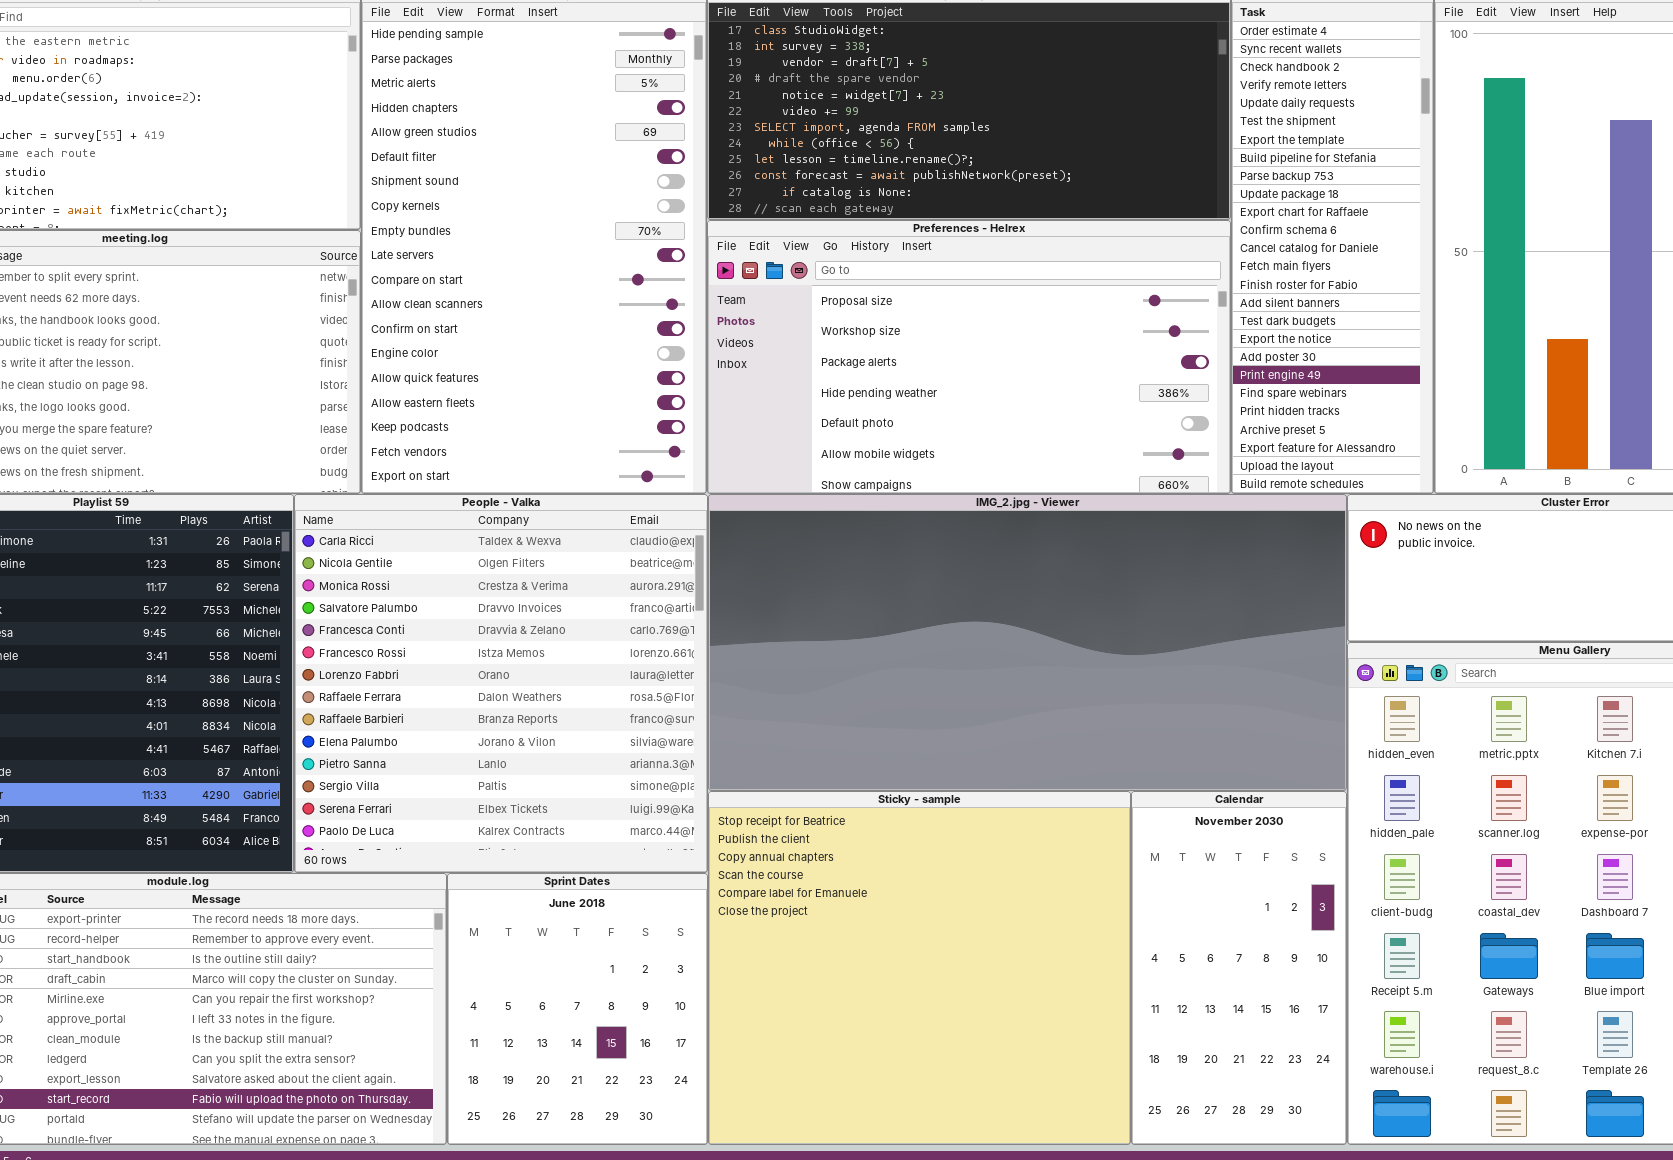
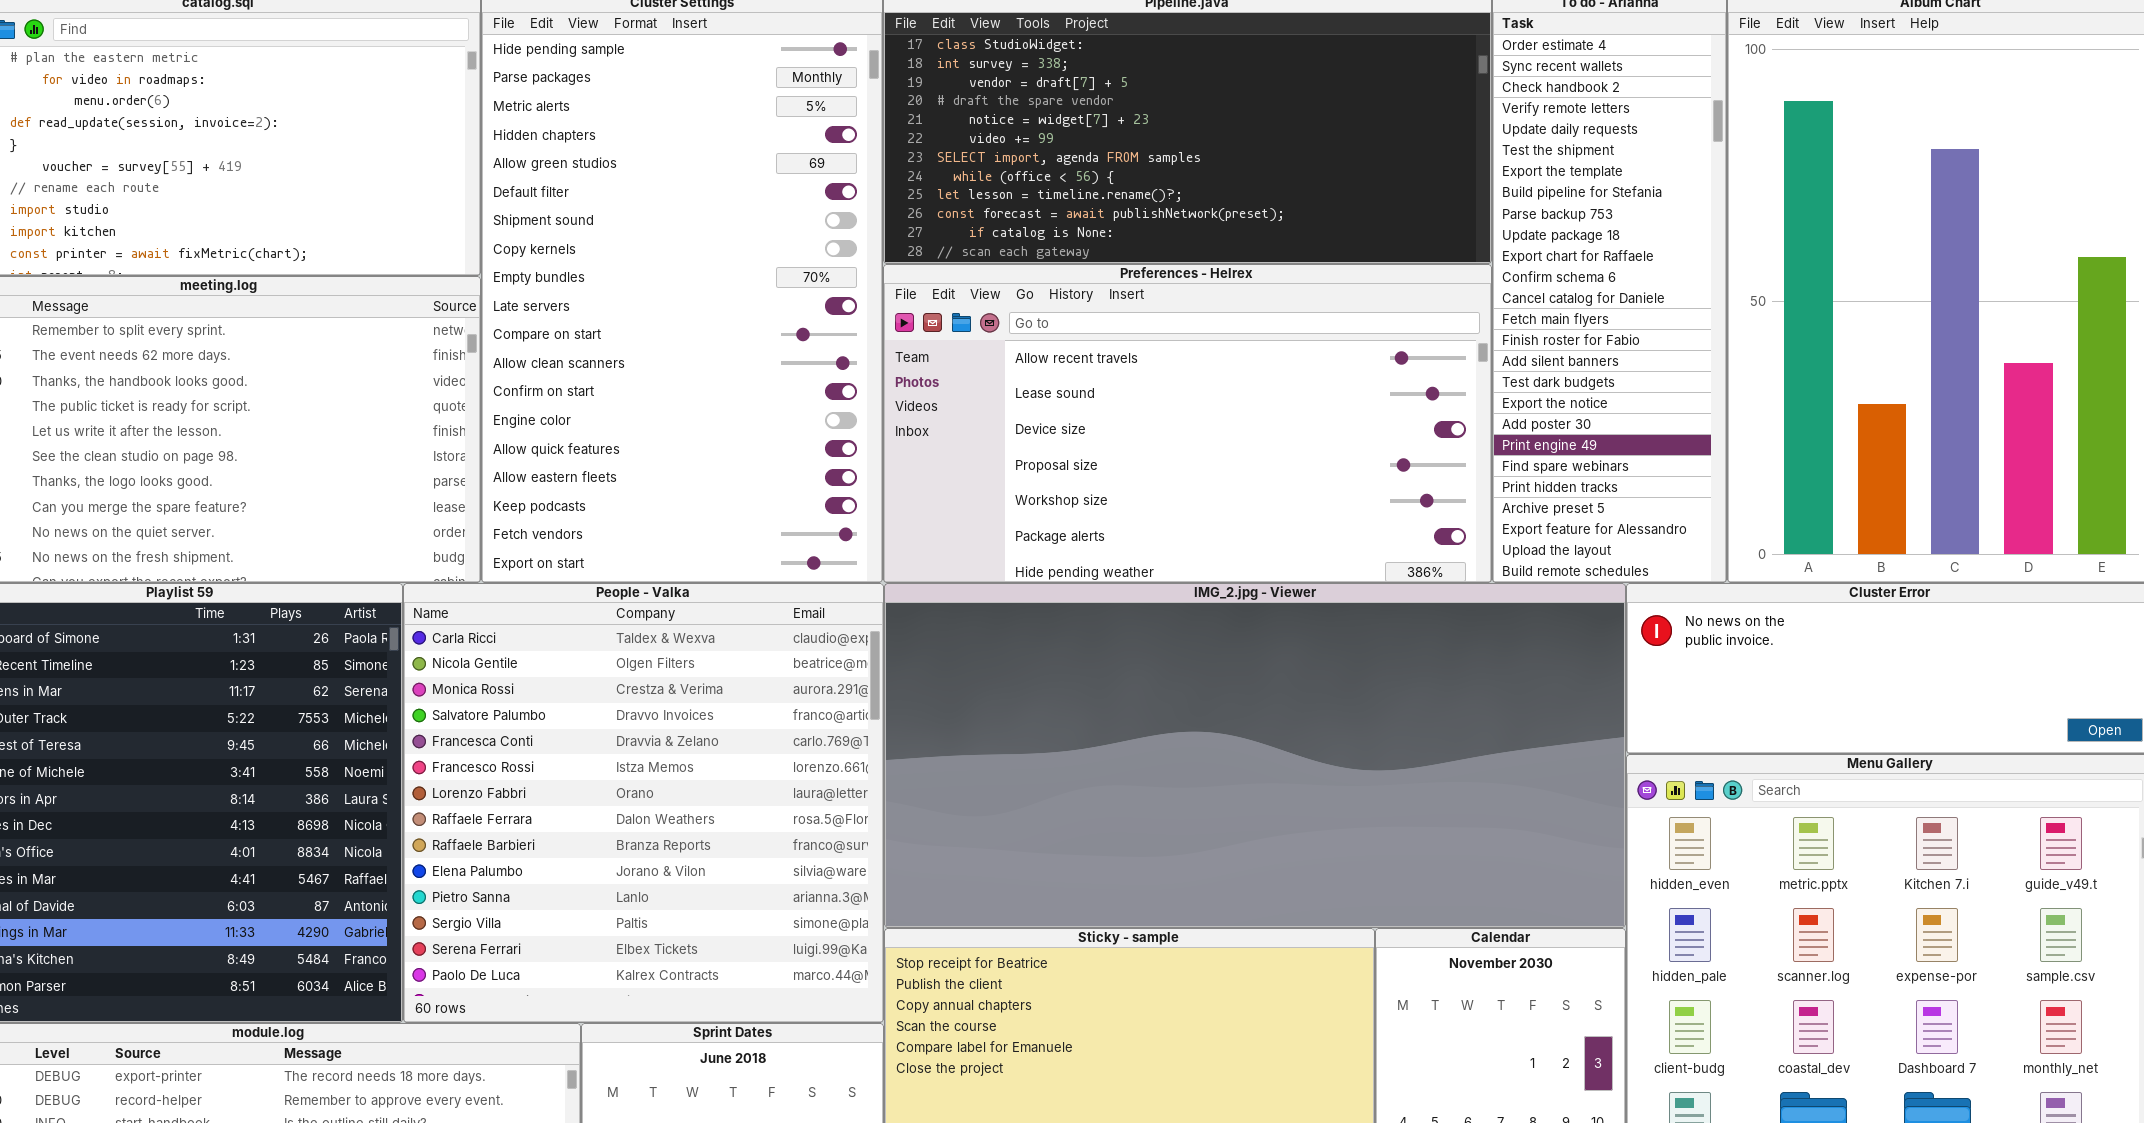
Preferences - Helrex: [707,220,1231,494] -> [883,264,1492,583], scrolled up 3 rows

